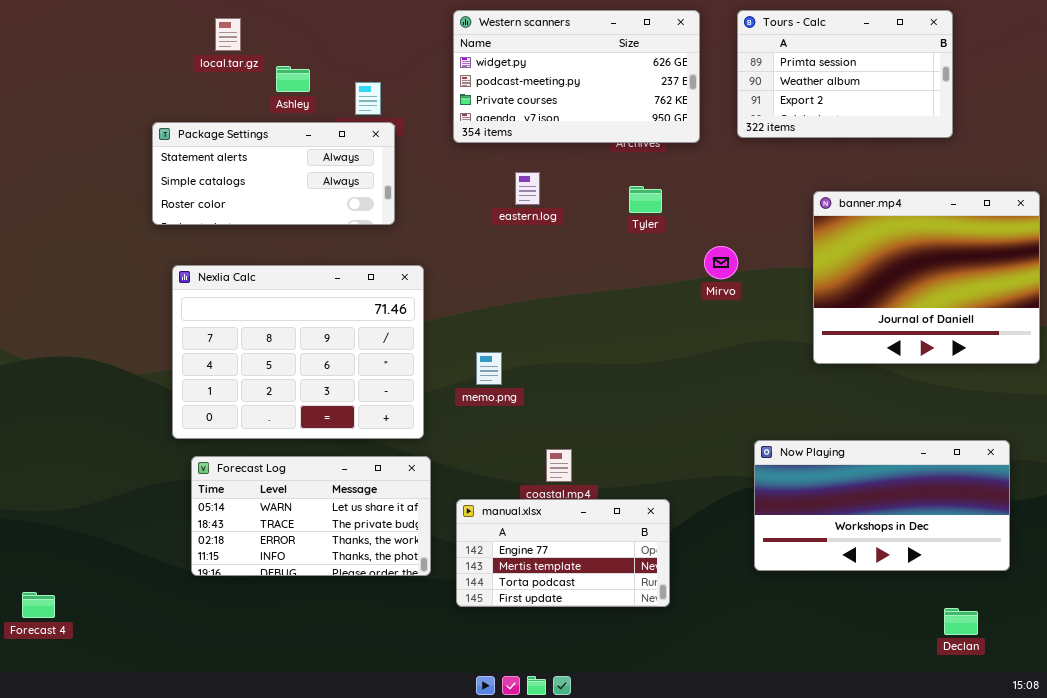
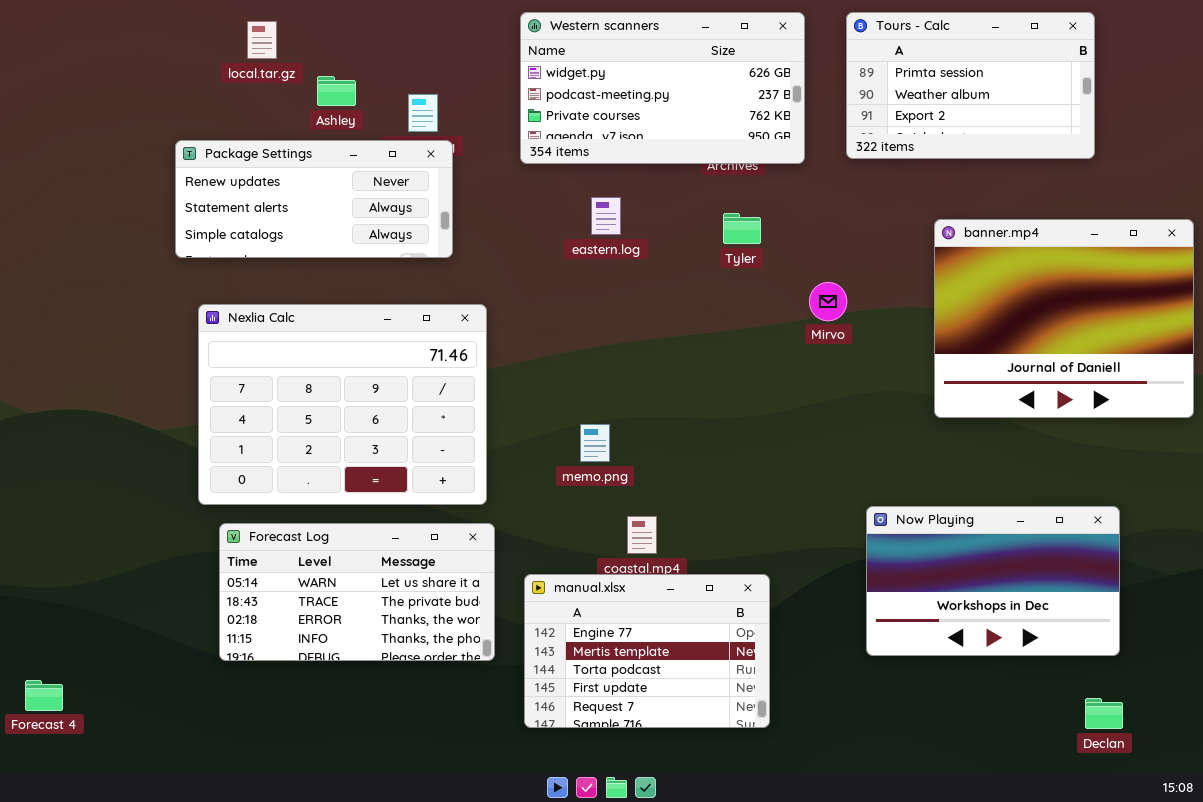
Package Settings: [152,122,395,225] -> [175,140,453,258], scrolled up 1 row
memo.png: [476,352,502,385] -> [580,424,610,462], moved
Now Playing: [754,440,1010,571] -> [866,506,1120,656], resized
manual.xlsx: [456,499,670,607] -> [524,574,770,728], resized

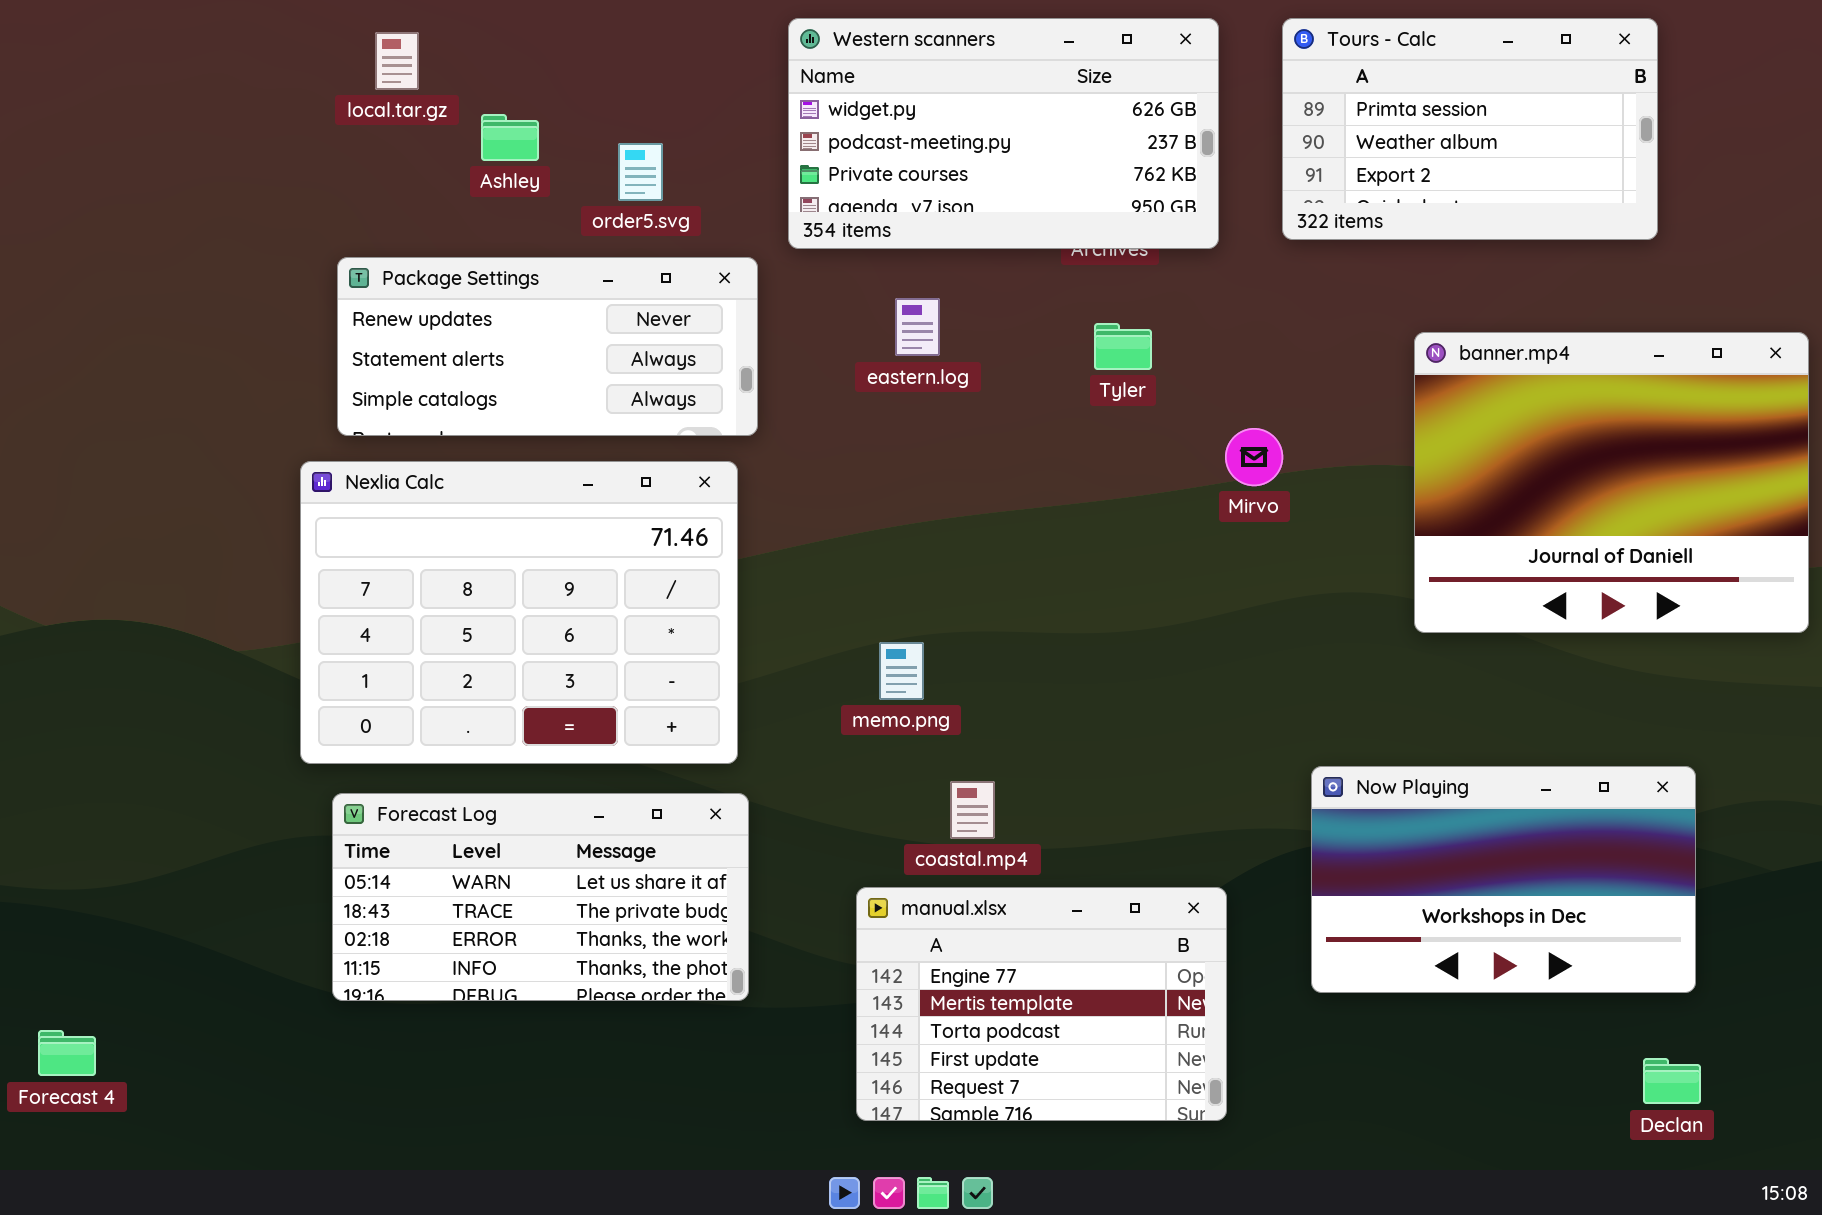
Package Settings: [175,140,453,258] -> [337,257,758,436], moved
manual.xlsx: [524,574,770,728] -> [856,887,1227,1121], moved

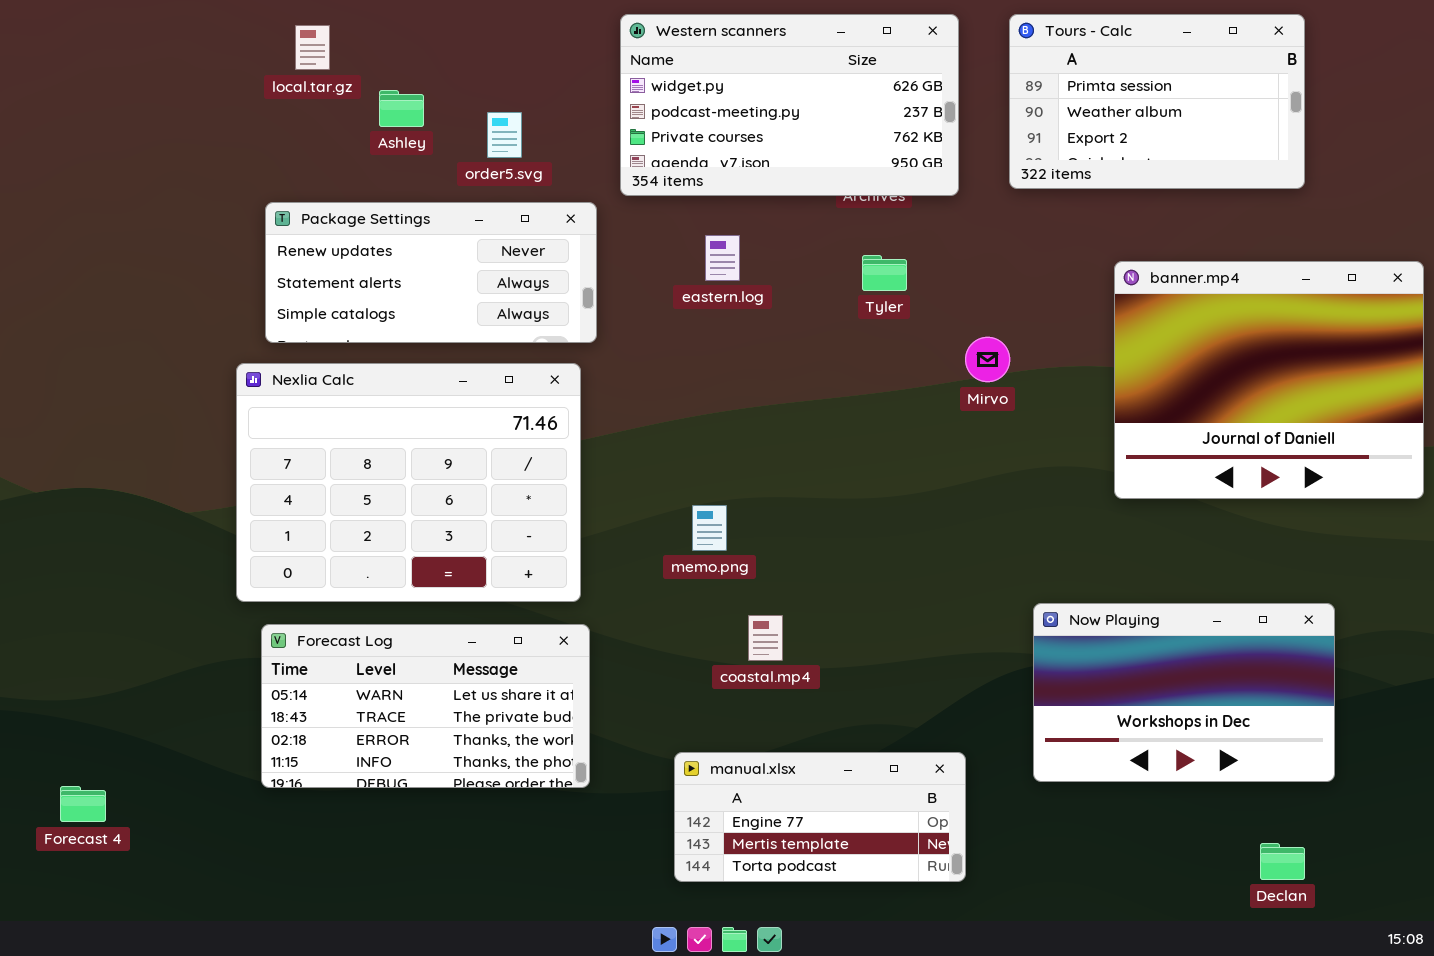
manual.xlsx: [856,887,1227,1121] -> [674,752,966,882], resized
Forecast 4: [38,1030,96,1076] -> [60,786,106,822], moved
Declan: [1643,1058,1701,1104] -> [1260,843,1305,880], moved

